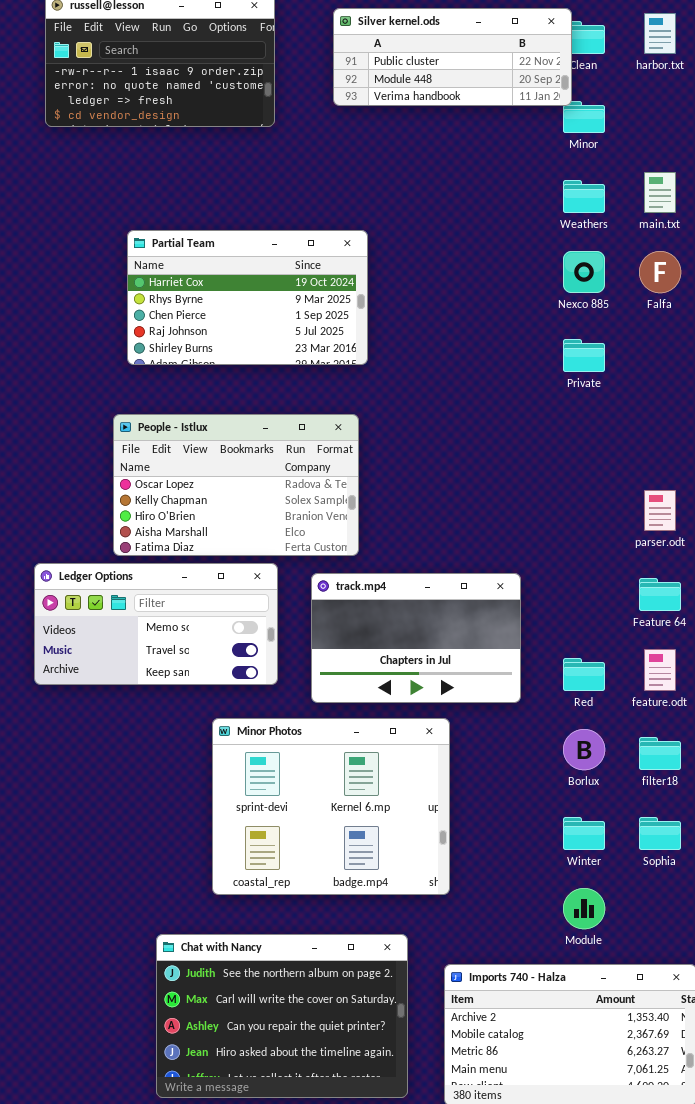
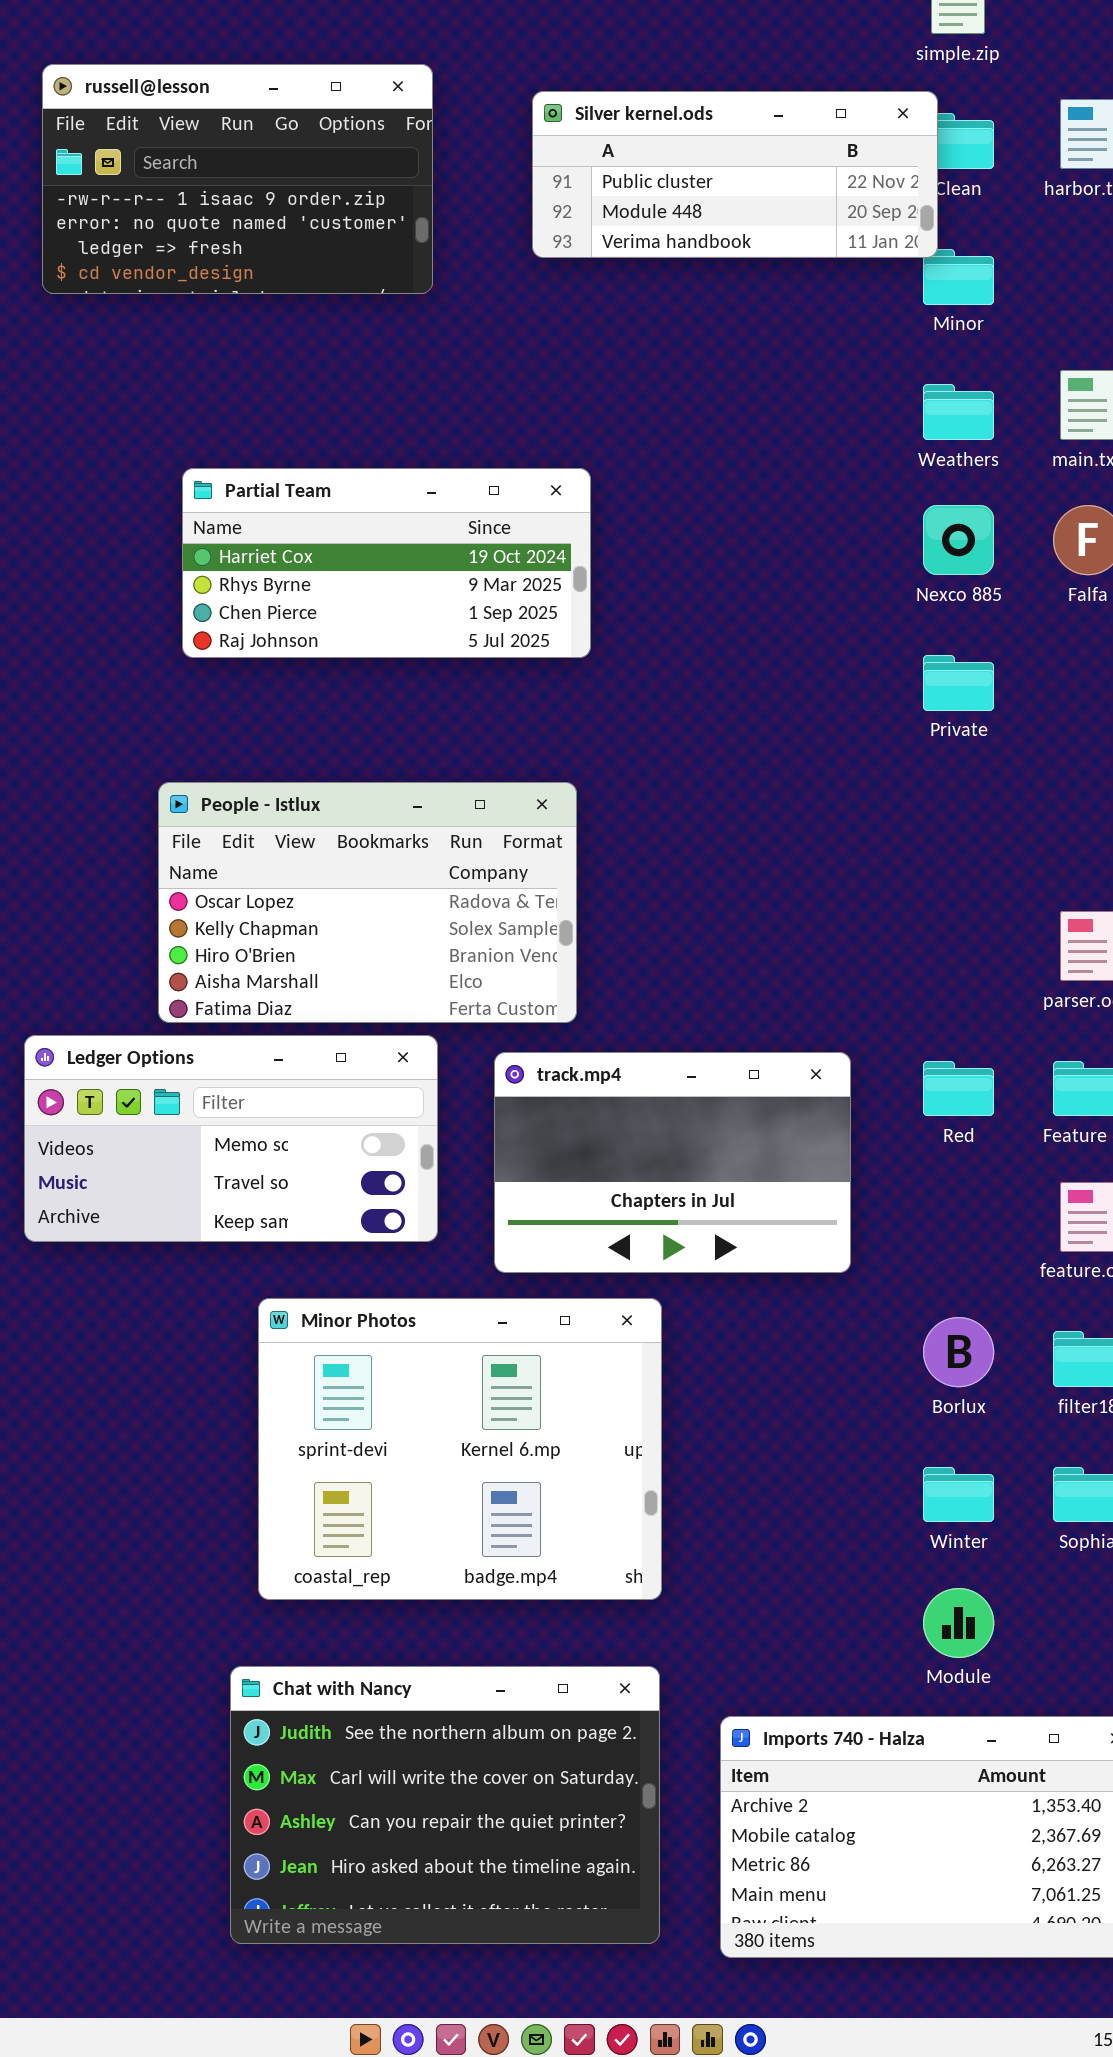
Partial Team: [127,230,368,365] -> [182,468,591,658], resized
Red: [563,658,605,691] -> [923,1061,994,1116], moved
Minor Photos: [212,718,450,895] -> [258,1298,662,1600], moved

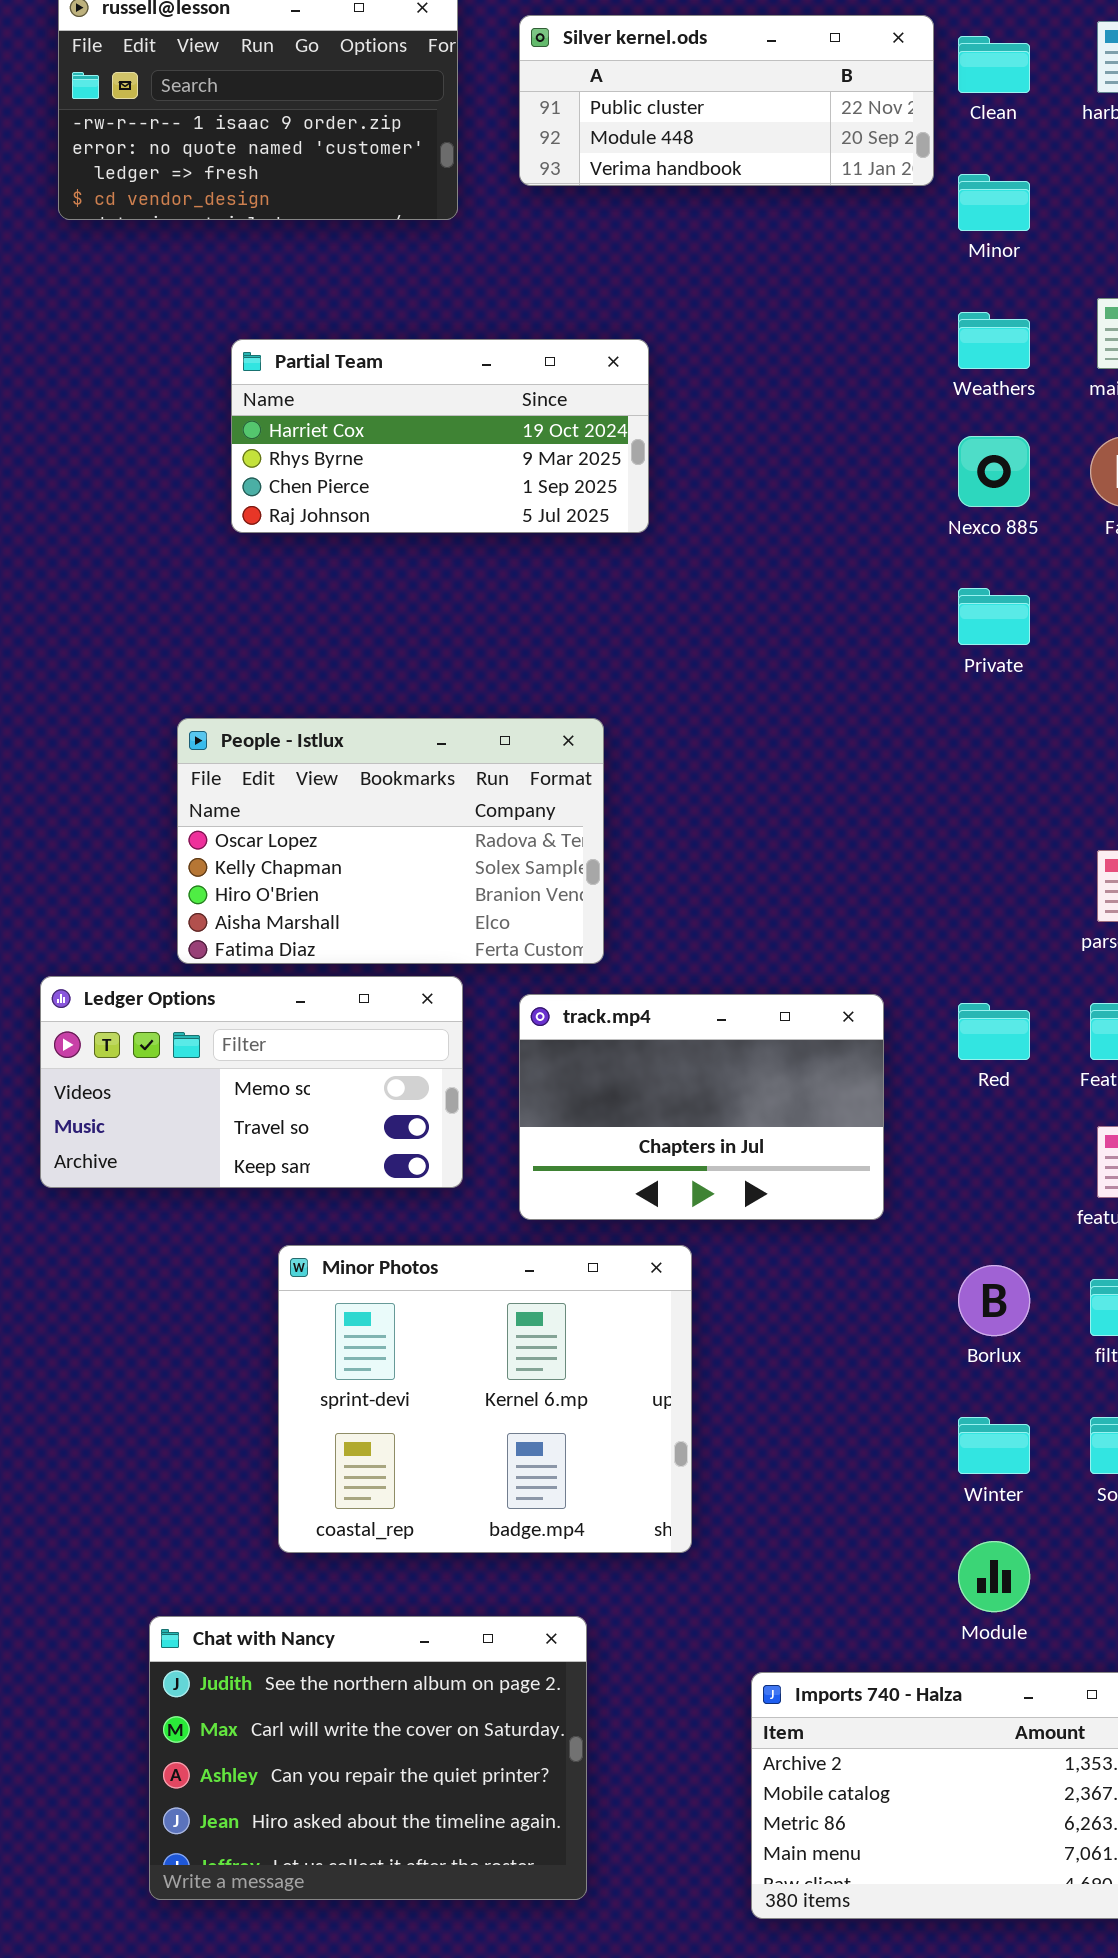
Silver kernel.ods: [532,91,938,258] -> [519,15,934,186], moved
Partial Team: [182,468,591,658] -> [231,339,649,533], moved
Chat with Nancy: [230,1666,660,1944] -> [149,1616,587,1900], moved

